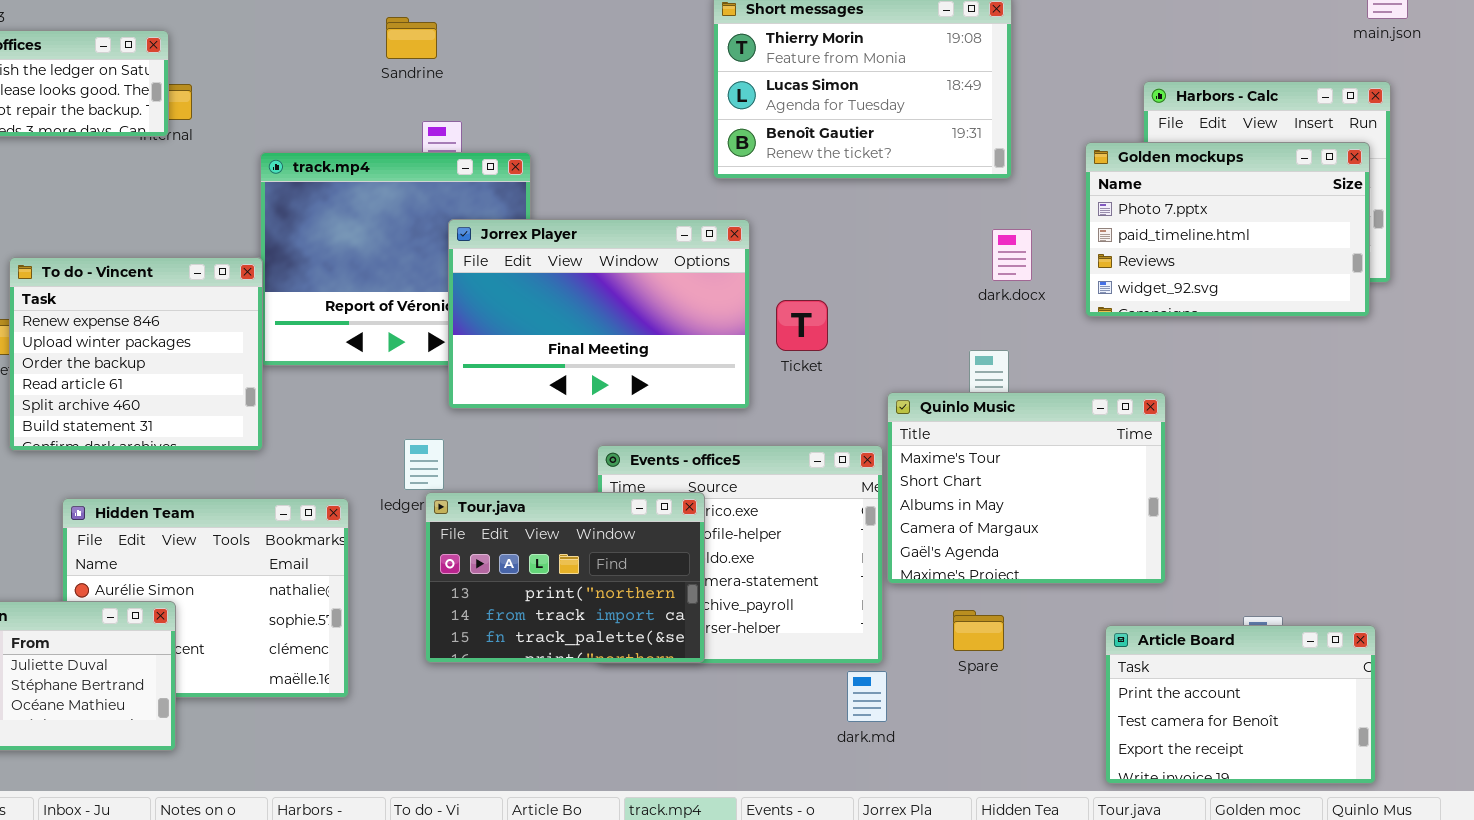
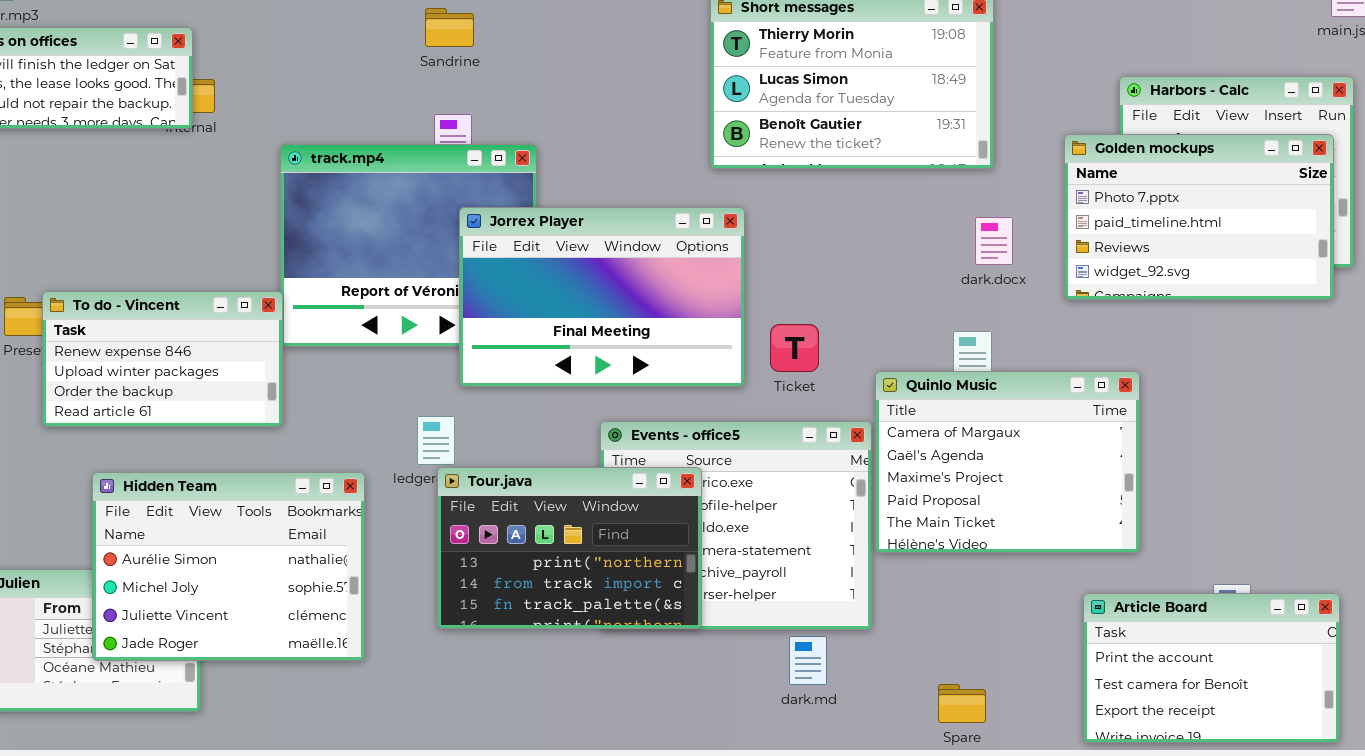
Sandrine: [386,17,437,59] -> [425,8,474,47], moved
To do - Vincent: [9,257,263,451] -> [42,291,283,427], resized
Ticket: [776,300,828,351] -> [770,324,819,372], moved
Quinlo Music: [887,392,1166,584] -> [875,371,1140,553], scrolled down 3 rows
Hidden Team: [62,498,349,698] -> [92,472,365,661], raised
Spare: [953,610,1004,651] -> [938,684,986,723], moved
dark.md: [847,671,887,722] -> [789,636,827,685], moved

